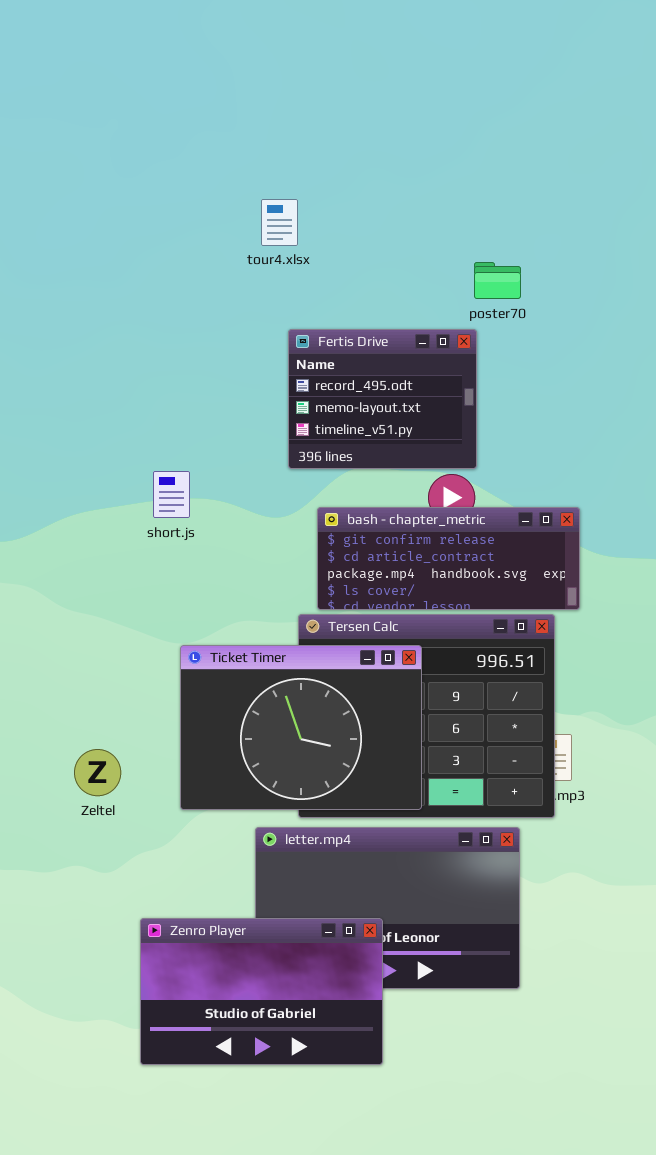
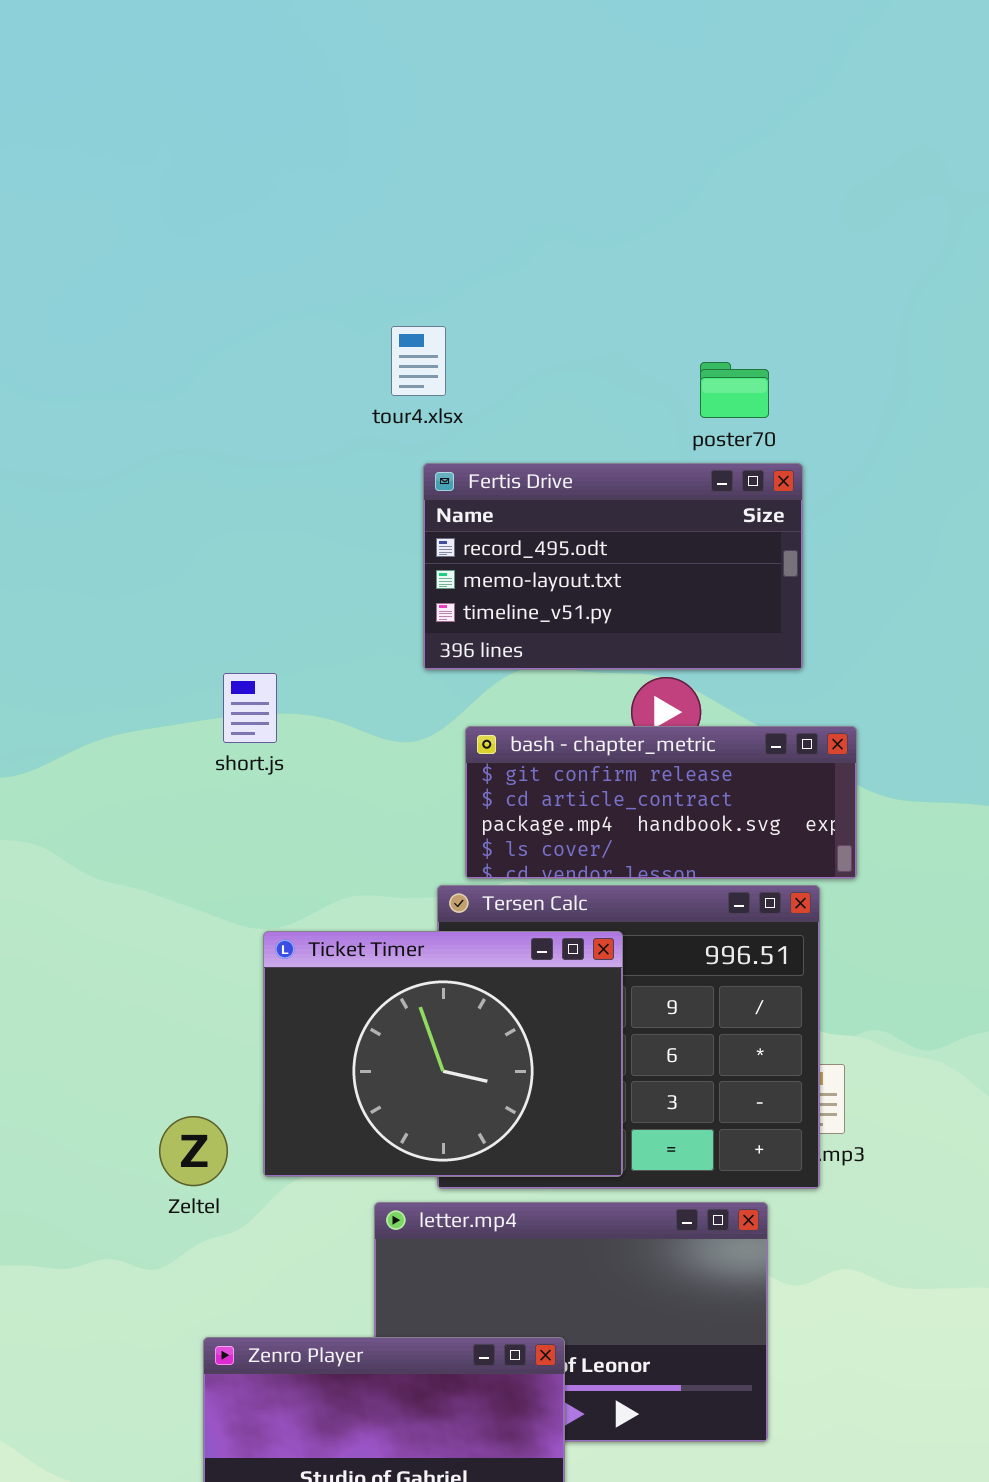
tour4.xlsx: [261,199,298,246] -> [391,326,446,396], moved
Fertis Drive: [288,329,477,469] -> [423,463,803,670], resized
Zeltel: [74,749,121,796] -> [159,1116,228,1186], moved

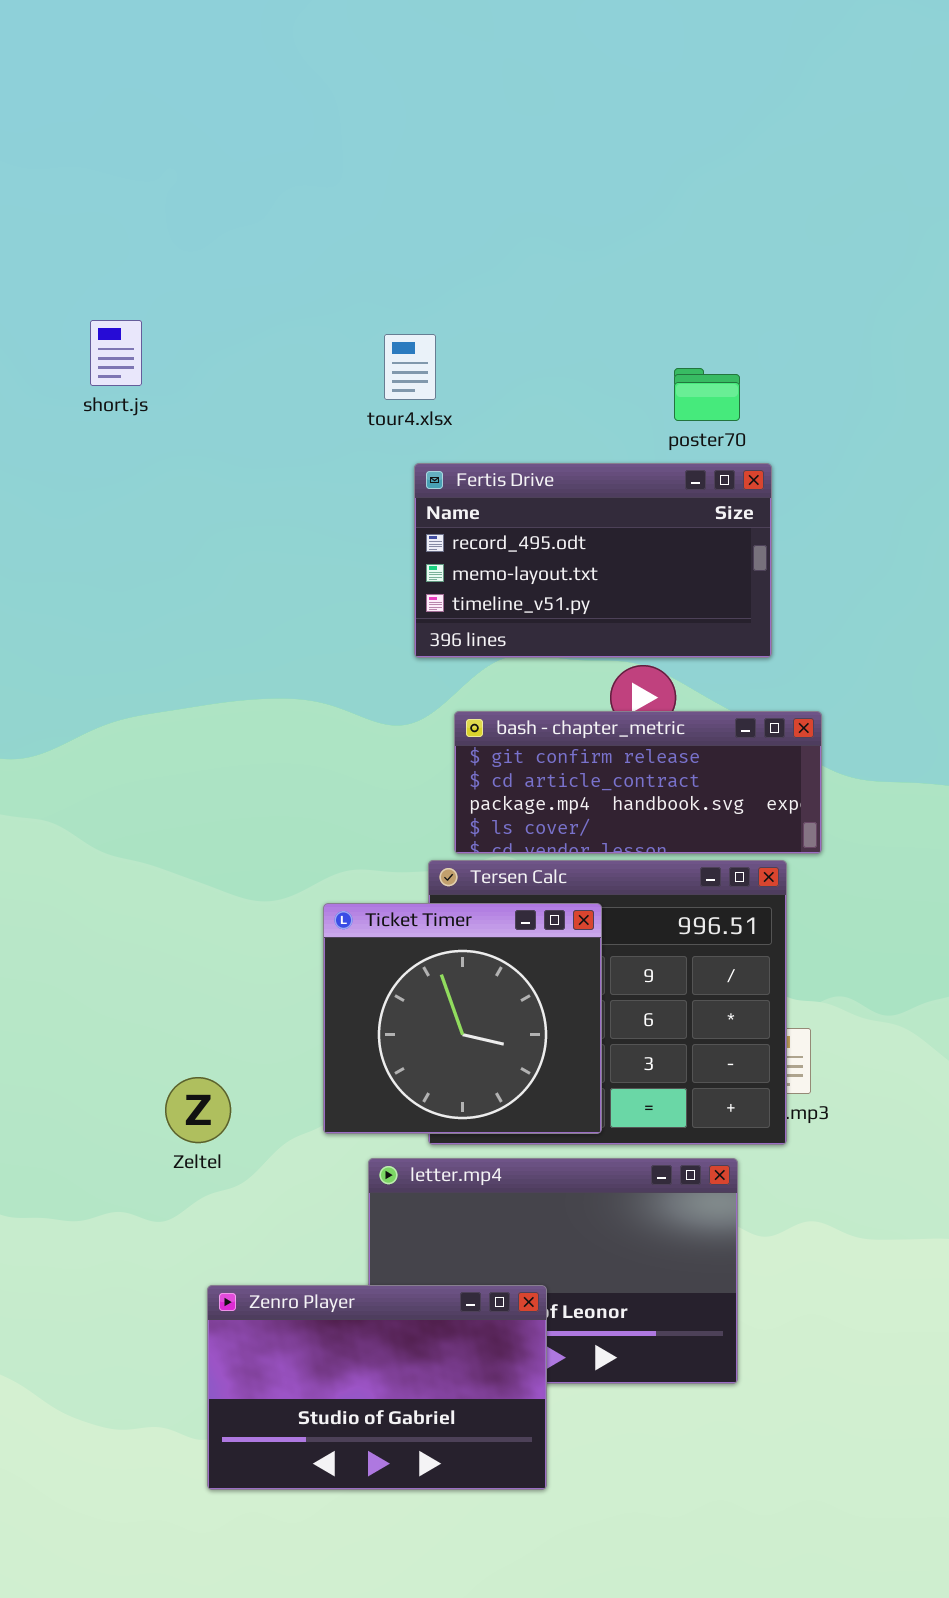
short.js: [223,673,277,743] -> [90,320,142,386], moved
Ticket Timer: [263,931,623,1177] -> [323,903,602,1134], resized

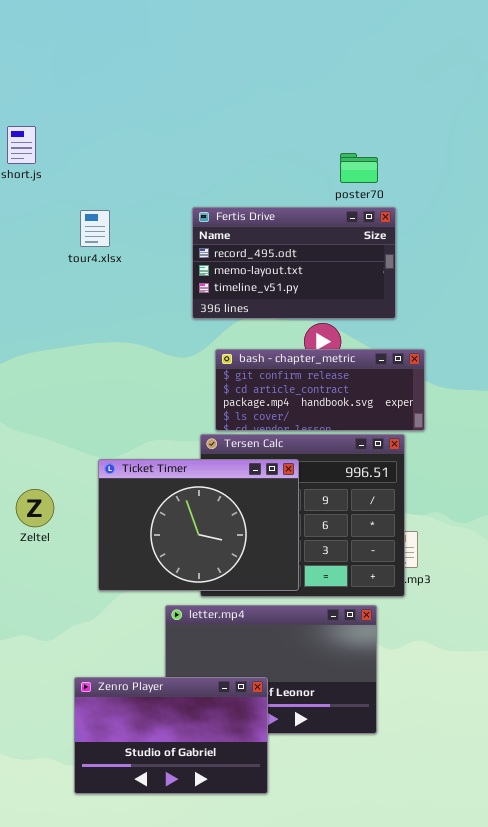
tour4.xlsx: [384,334,436,400] -> [80,210,110,247], moved
Ticket Timer: [323,903,602,1134] -> [98,459,299,591], resized
Zeltel: [165,1077,231,1143] -> [16,489,54,527], moved

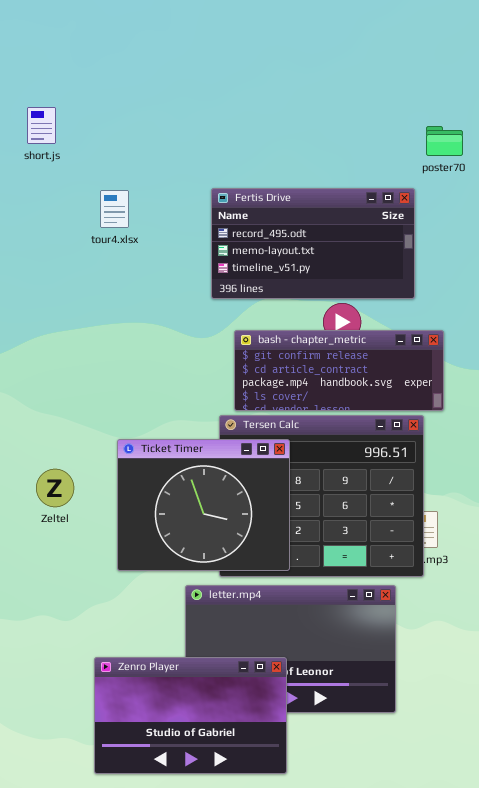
poster70: [340,153,378,183] -> [426,126,463,156], moved
Ticket Timer: [98,459,299,591] -> [117,439,290,571], resized

